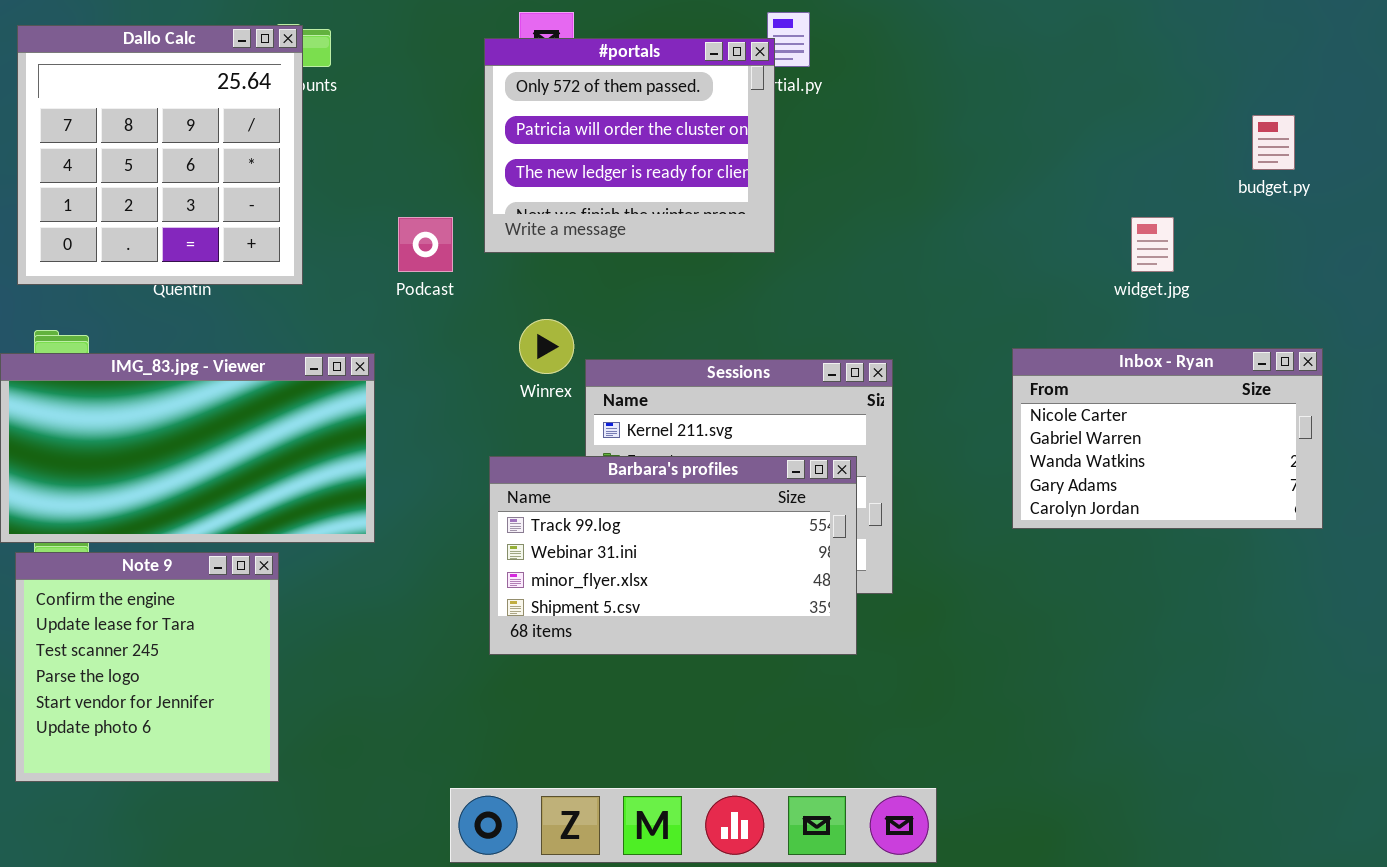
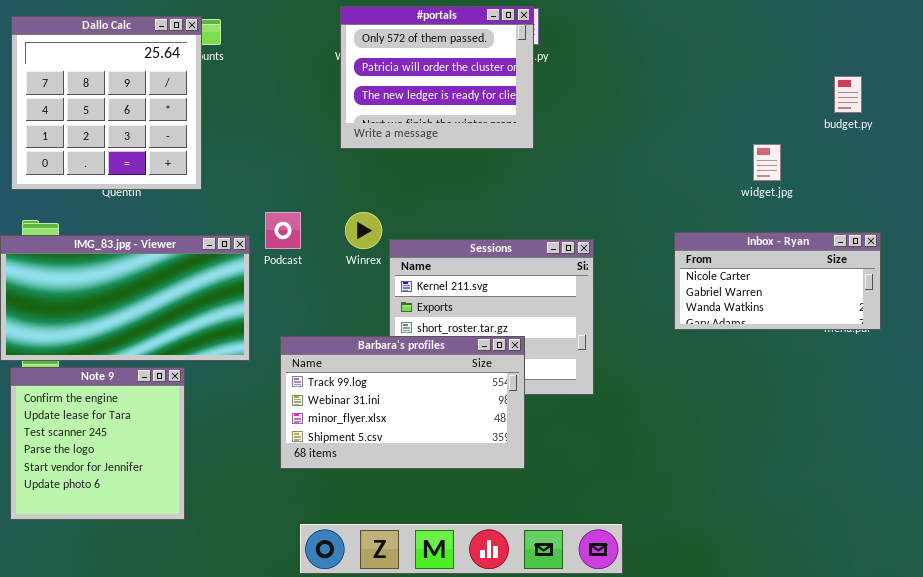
#portals: [484,38,775,253] -> [340,6,534,149], moved
Podcast: [398,217,453,272] -> [265,212,301,249], moved
Inbox - Ryan: [1012,348,1323,529] -> [674,232,881,330], resized
Barbara's profiles: [489,456,857,655] -> [280,336,525,469], moved

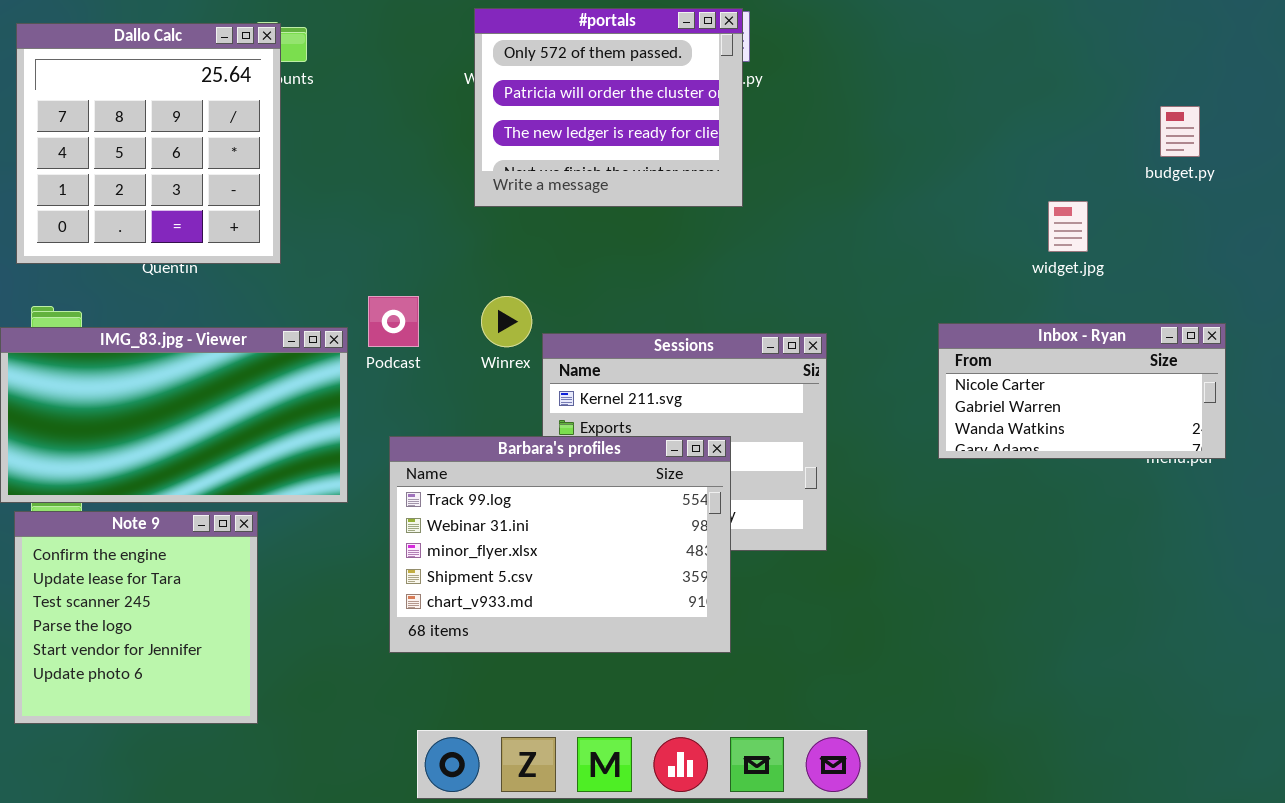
Barbara's profiles: [280,336,525,469] -> [389,436,731,653], resized

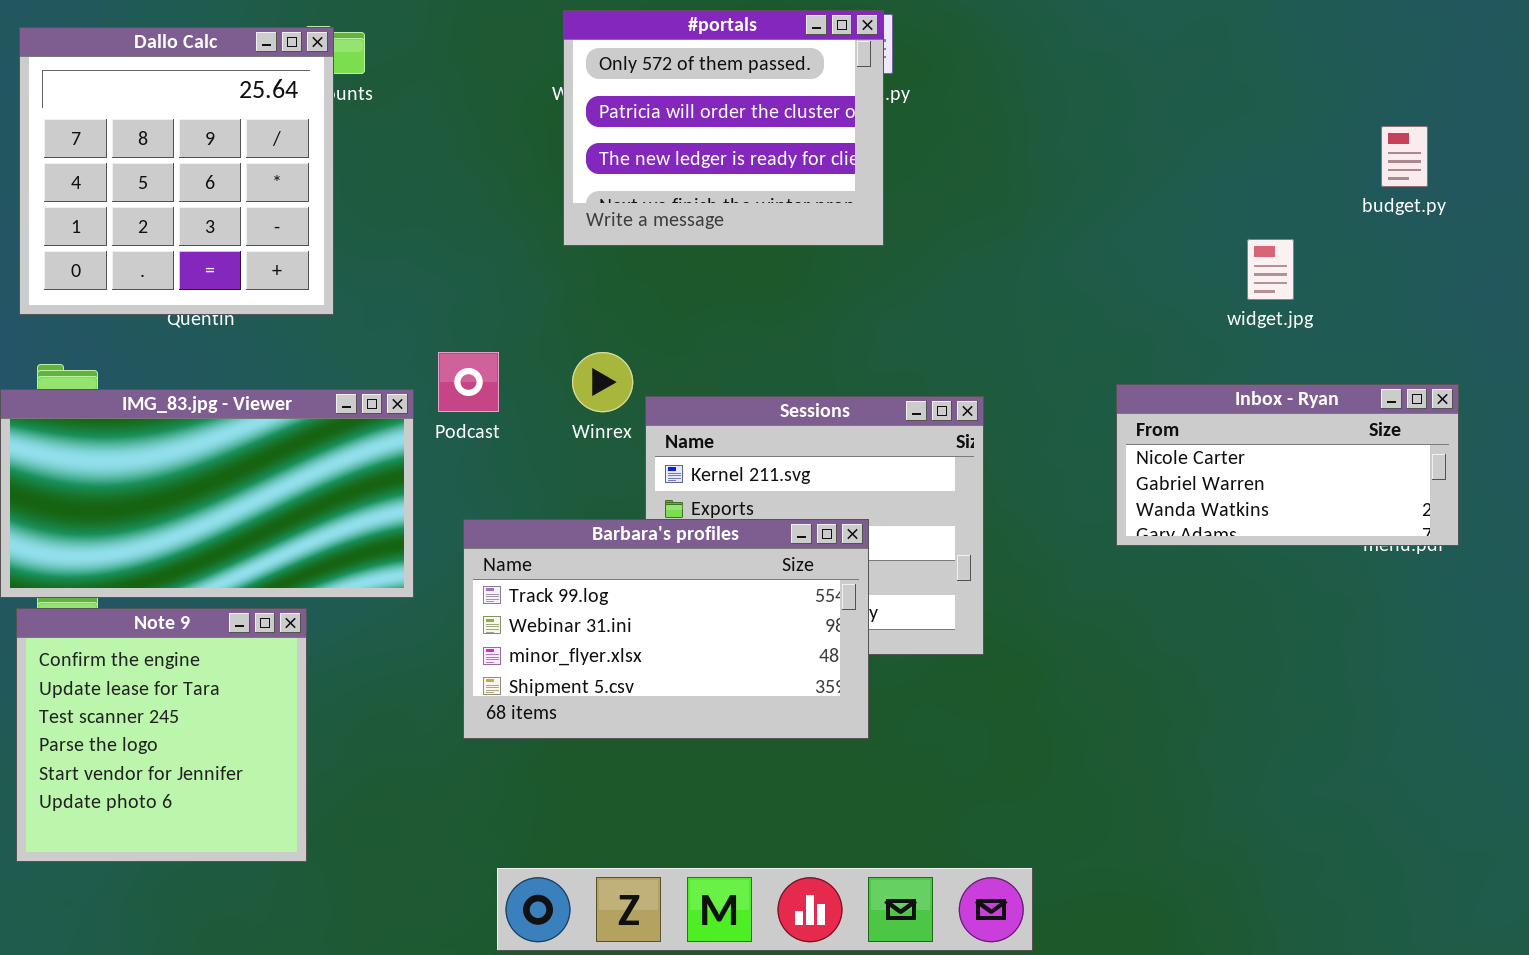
Barbara's profiles: [389,436,731,653] -> [463,519,869,739], resized

